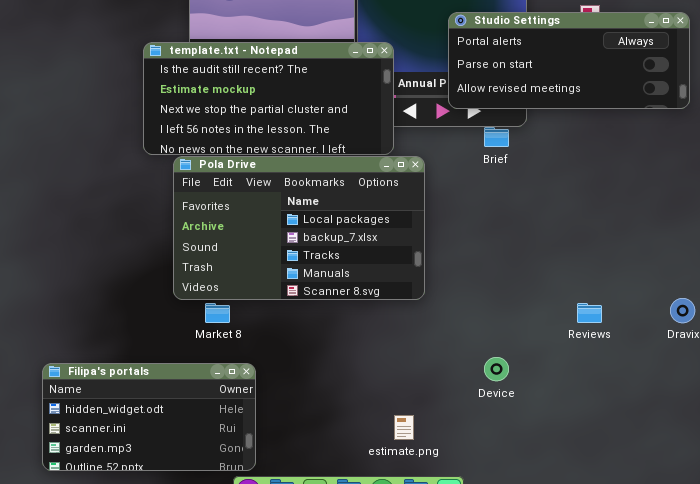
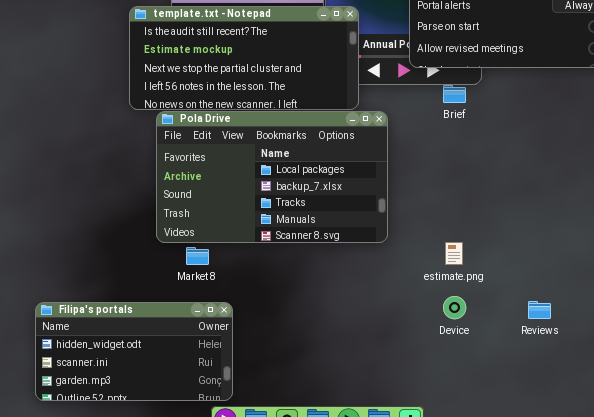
Reviews: [577,303,602,323] -> [528,301,551,319], moved
estimate.png: [394,415,414,440] -> [445,242,463,265], moved

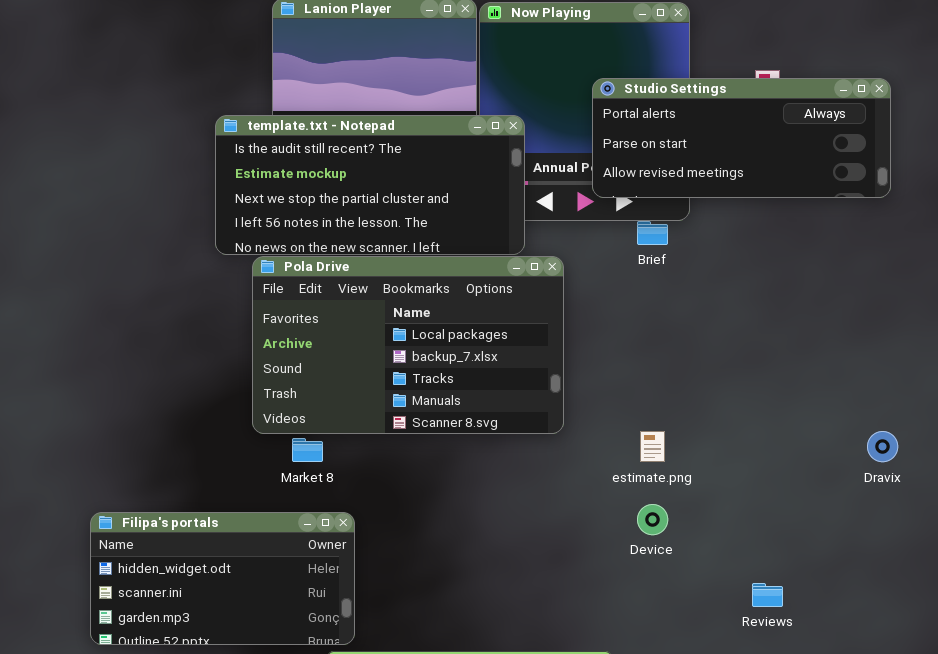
Reviews: [528,301,551,319] -> [752,583,783,607], moved

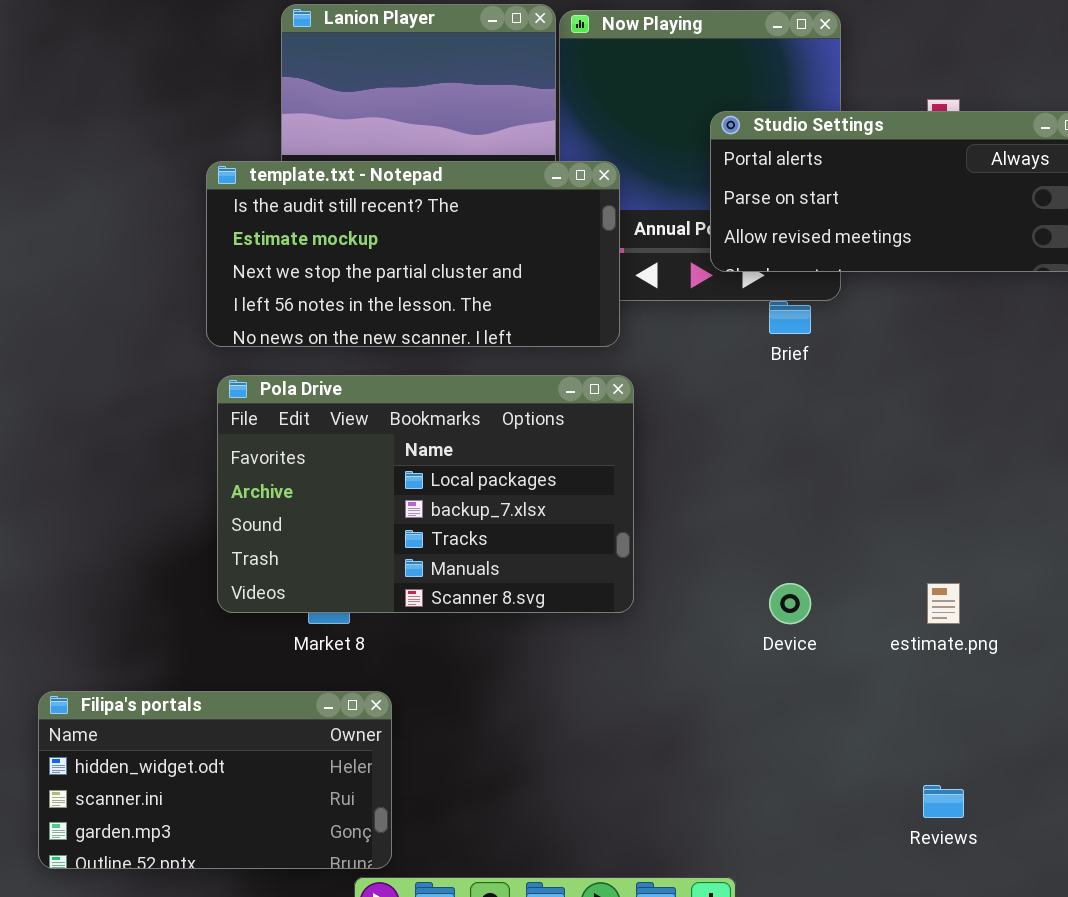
Pola Drive: [252,256,564,434] -> [217,375,634,613], moved
estimate.png: [640,431,665,462] -> [927,583,960,624], moved
Device: [637,504,668,535] -> [769,583,811,624], moved

